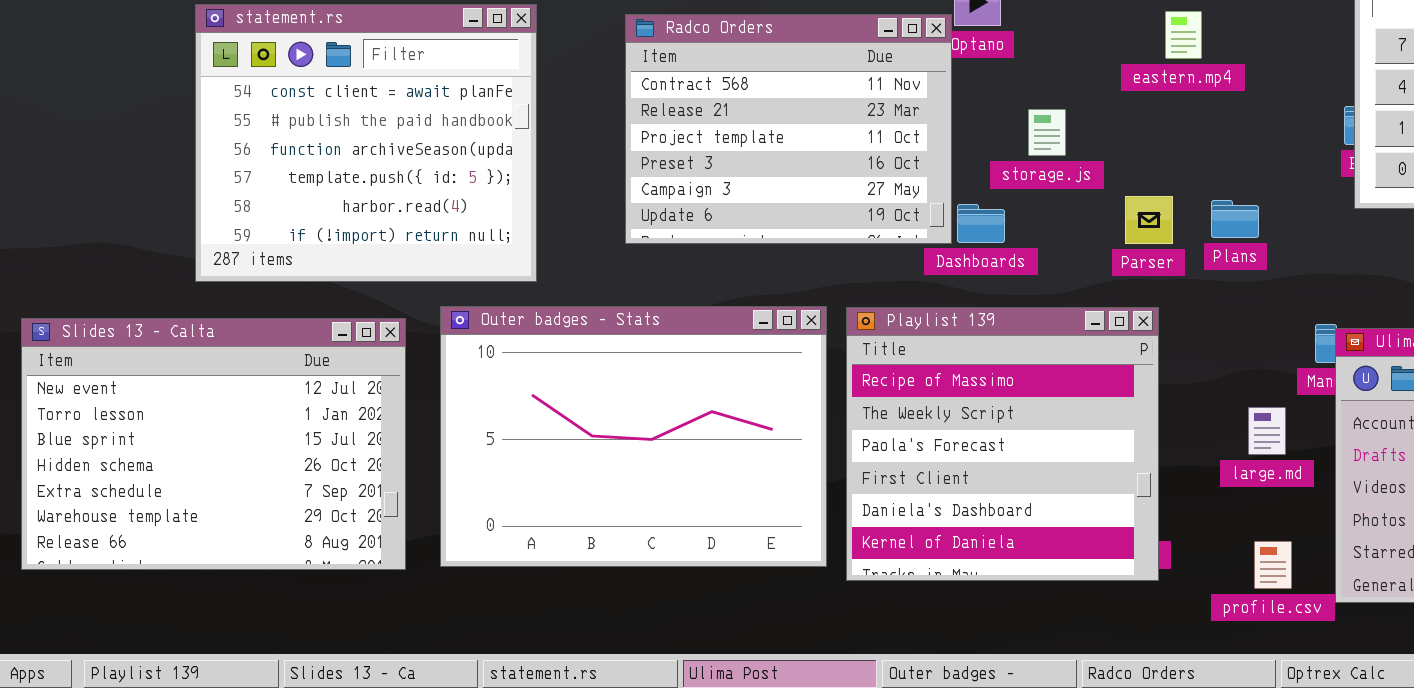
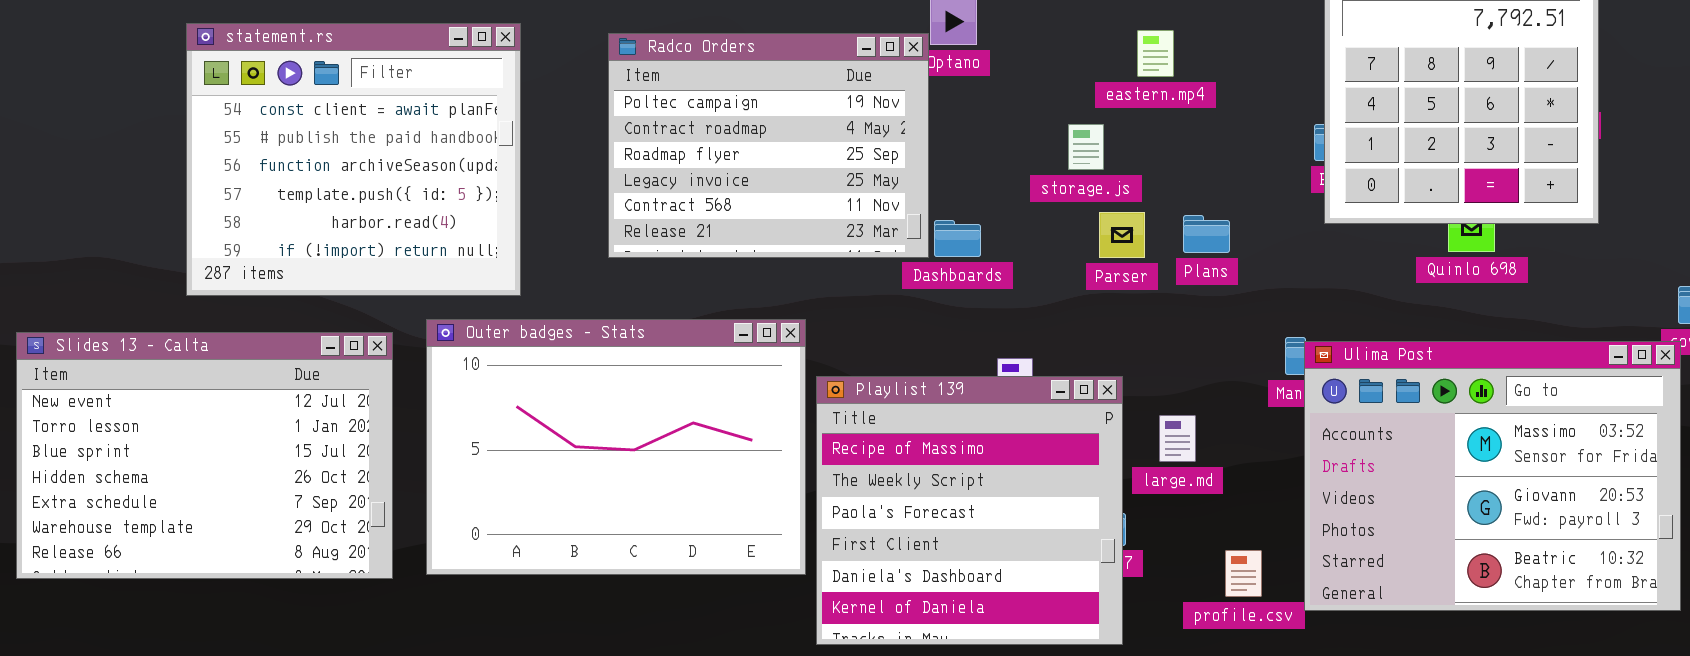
Radco Orders: [625,14,952,244] -> [608,33,929,258], scrolled up 4 rows
storage.js: [1028,109,1066,156] -> [1068,124,1104,170], moved
Playlist 139: [846,307,1159,581] -> [816,376,1123,645], moved
large.md: [1248,407,1286,455] -> [1159,415,1196,462], moved

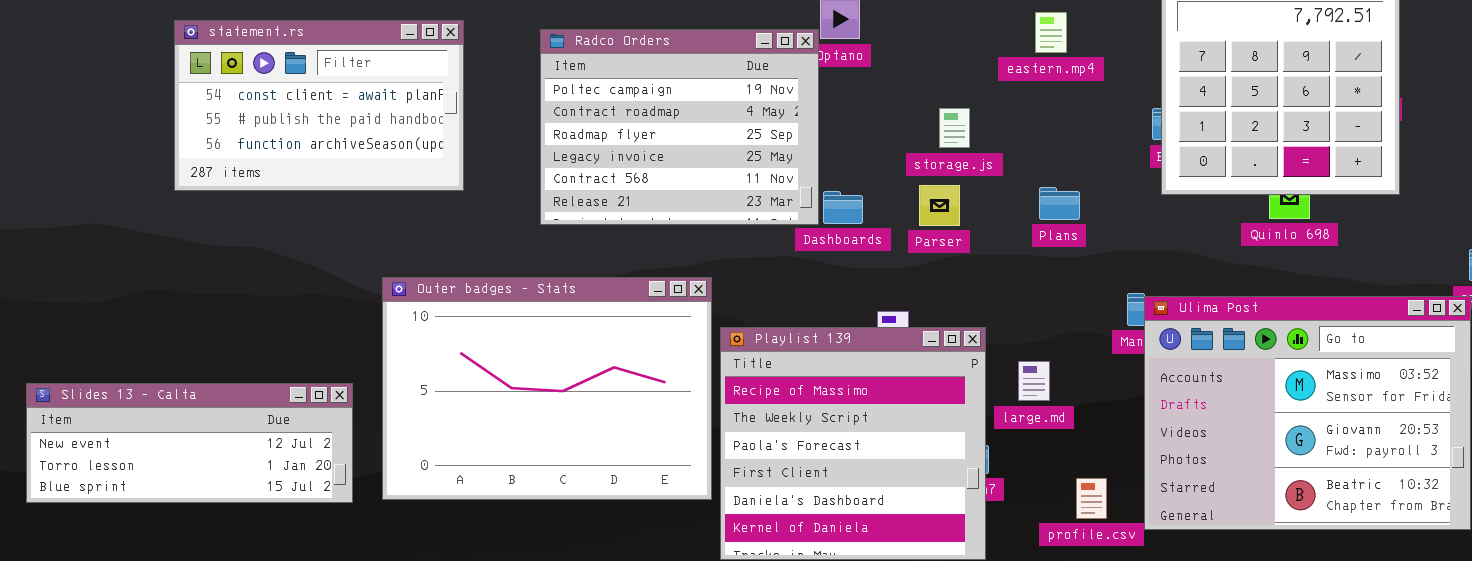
statement.rs: [186,23,521,296] -> [174,20,464,191], resized
eastern.mp4: [1137,30,1174,77] -> [1035,12,1067,53], moved
Parser: [1099,212,1145,258] -> [919,185,960,226], moved
Slides 13 - Calta: [16,332,393,579] -> [26,383,353,503], resized

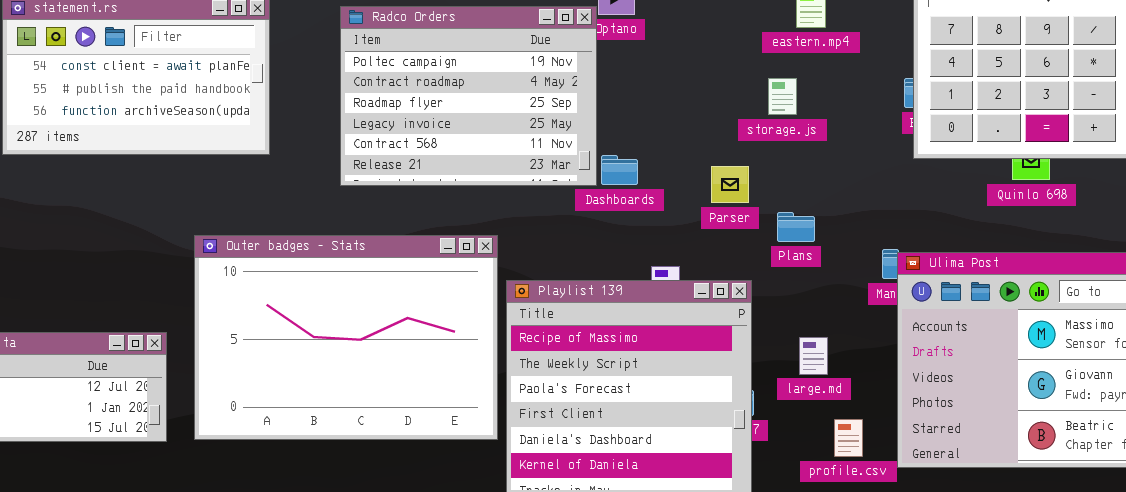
storage.js: [939,108,970,148] -> [768,78,797,115], moved
Parser: [919,185,960,226] -> [711,166,749,203], moved
Plans: [1039,187,1080,220] -> [777,212,815,242], moved
large.md: [1018,361,1050,401] -> [799,337,828,375], moved

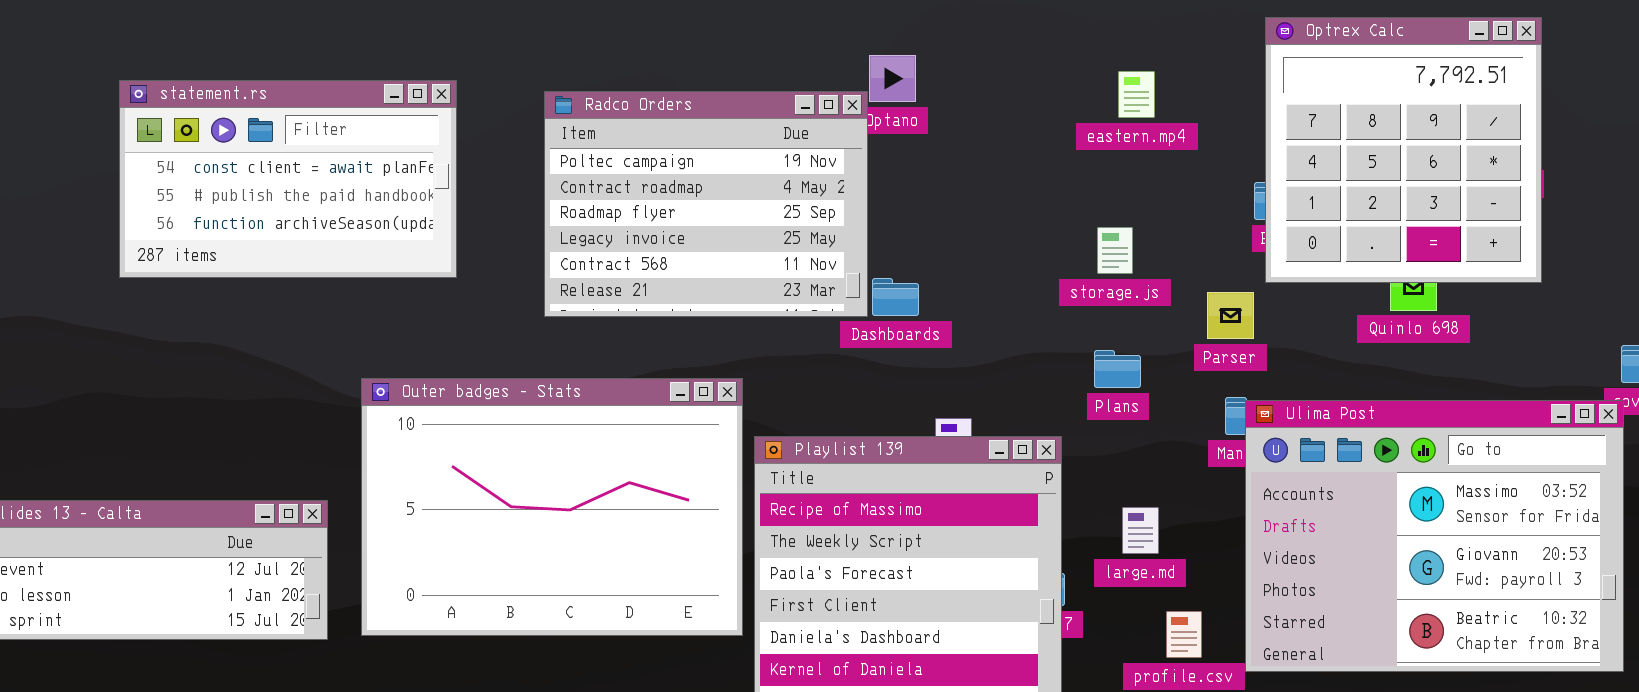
storage.js: [768,78,797,115] -> [1097,227,1133,274], moved
Parser: [711,166,749,203] -> [1207,292,1254,339], moved

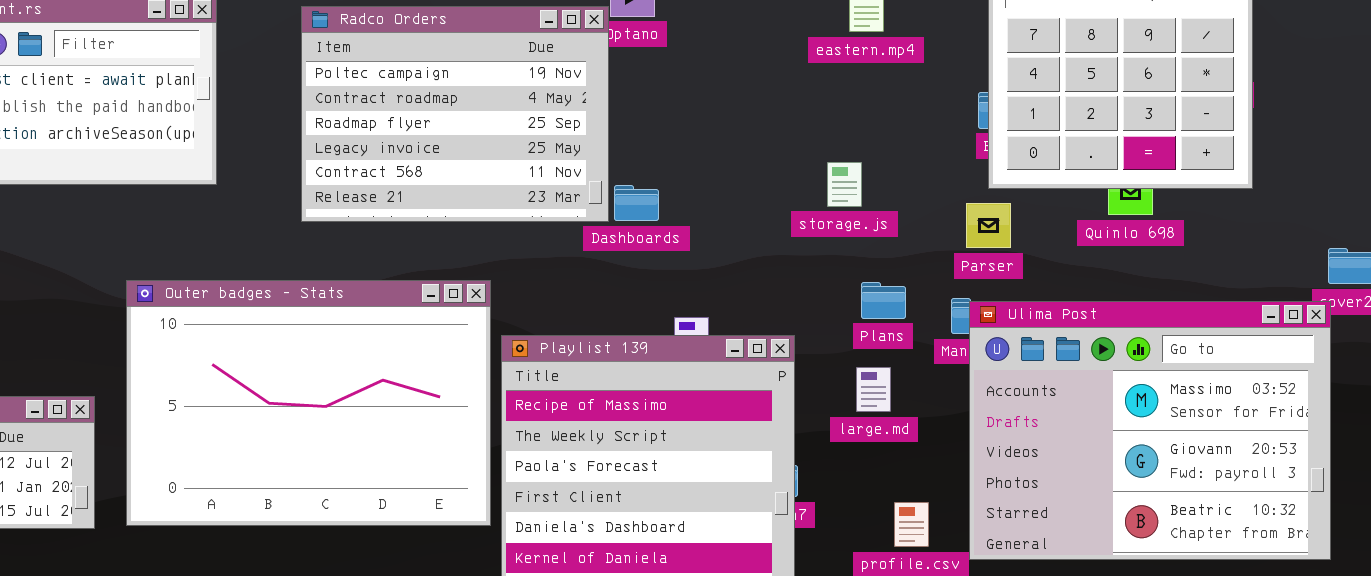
storage.js: [1097,227,1133,274] -> [827,162,862,207], moved
Parser: [1207,292,1254,339] -> [966,203,1011,248], moved
Plans: [1094,350,1141,388] -> [861,282,906,319], moved
large.md: [1122,507,1159,554] -> [856,367,891,412], moved

